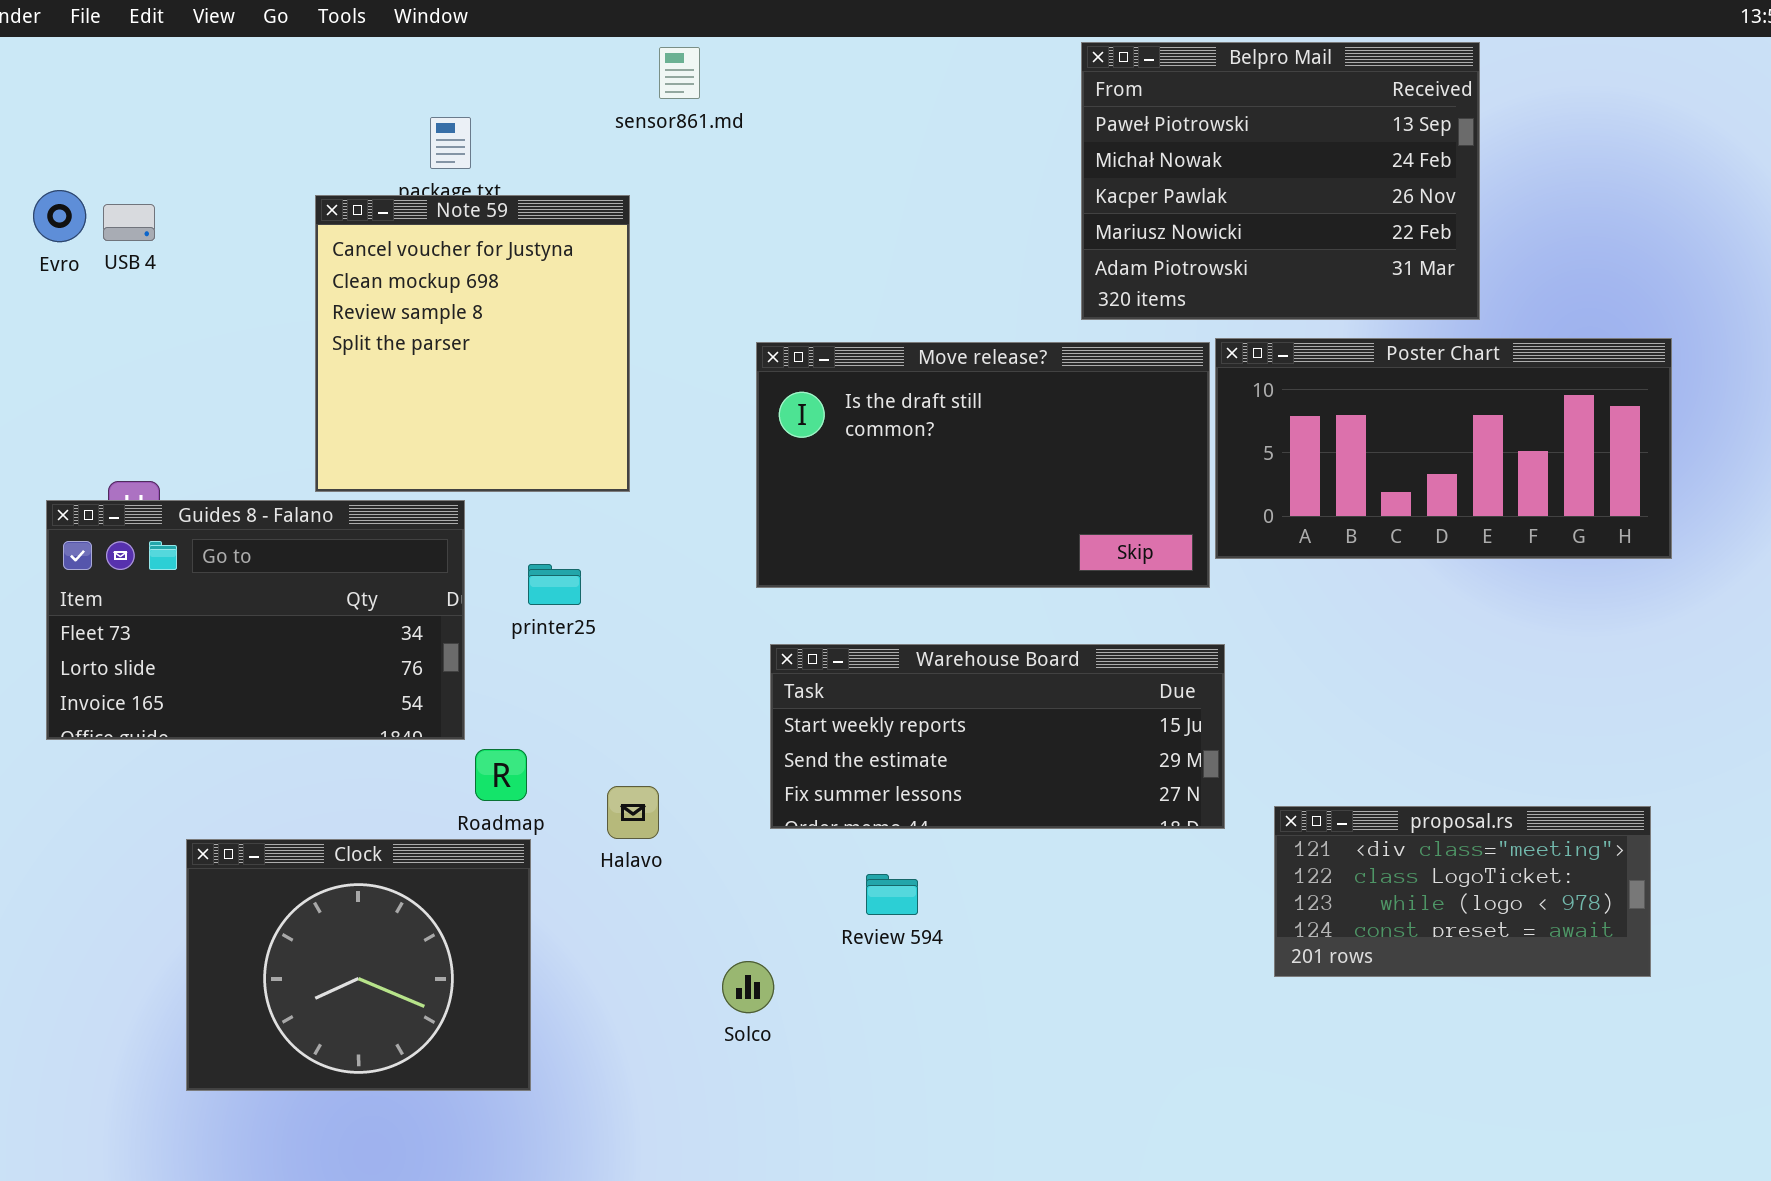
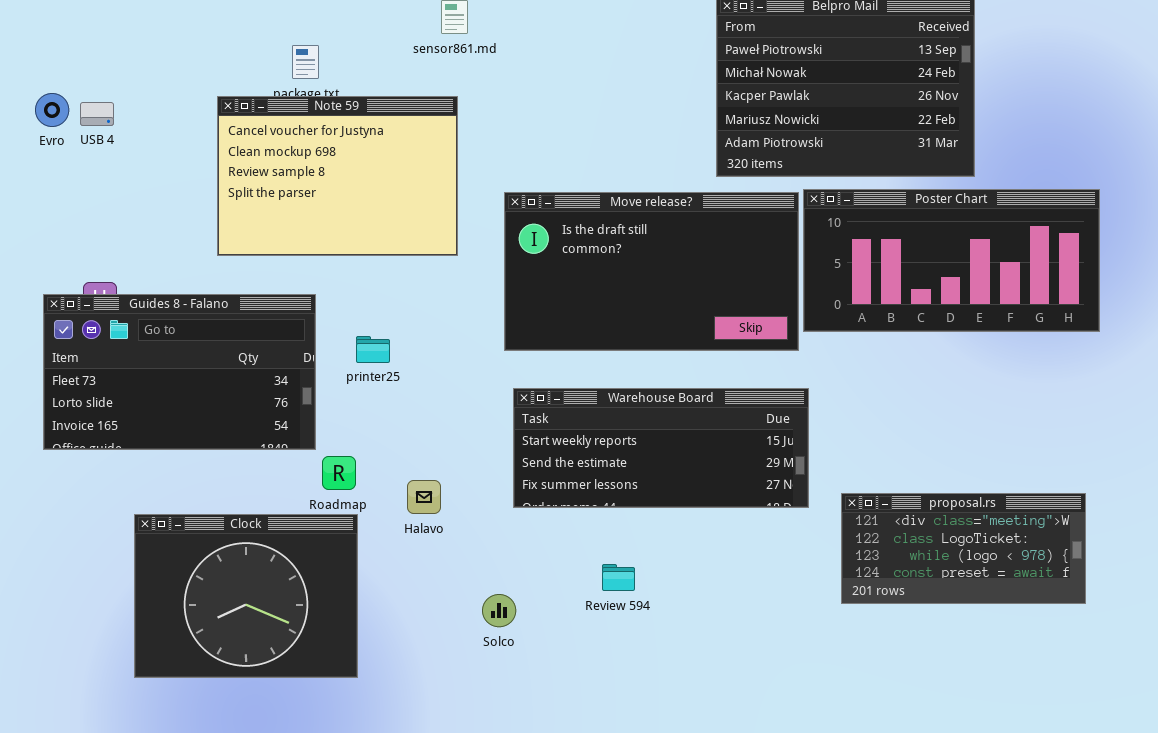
Note 59: [315,195,630,492] -> [217,96,458,256], resized
Review 594: [866,874,918,915] -> [602,564,635,591], moved

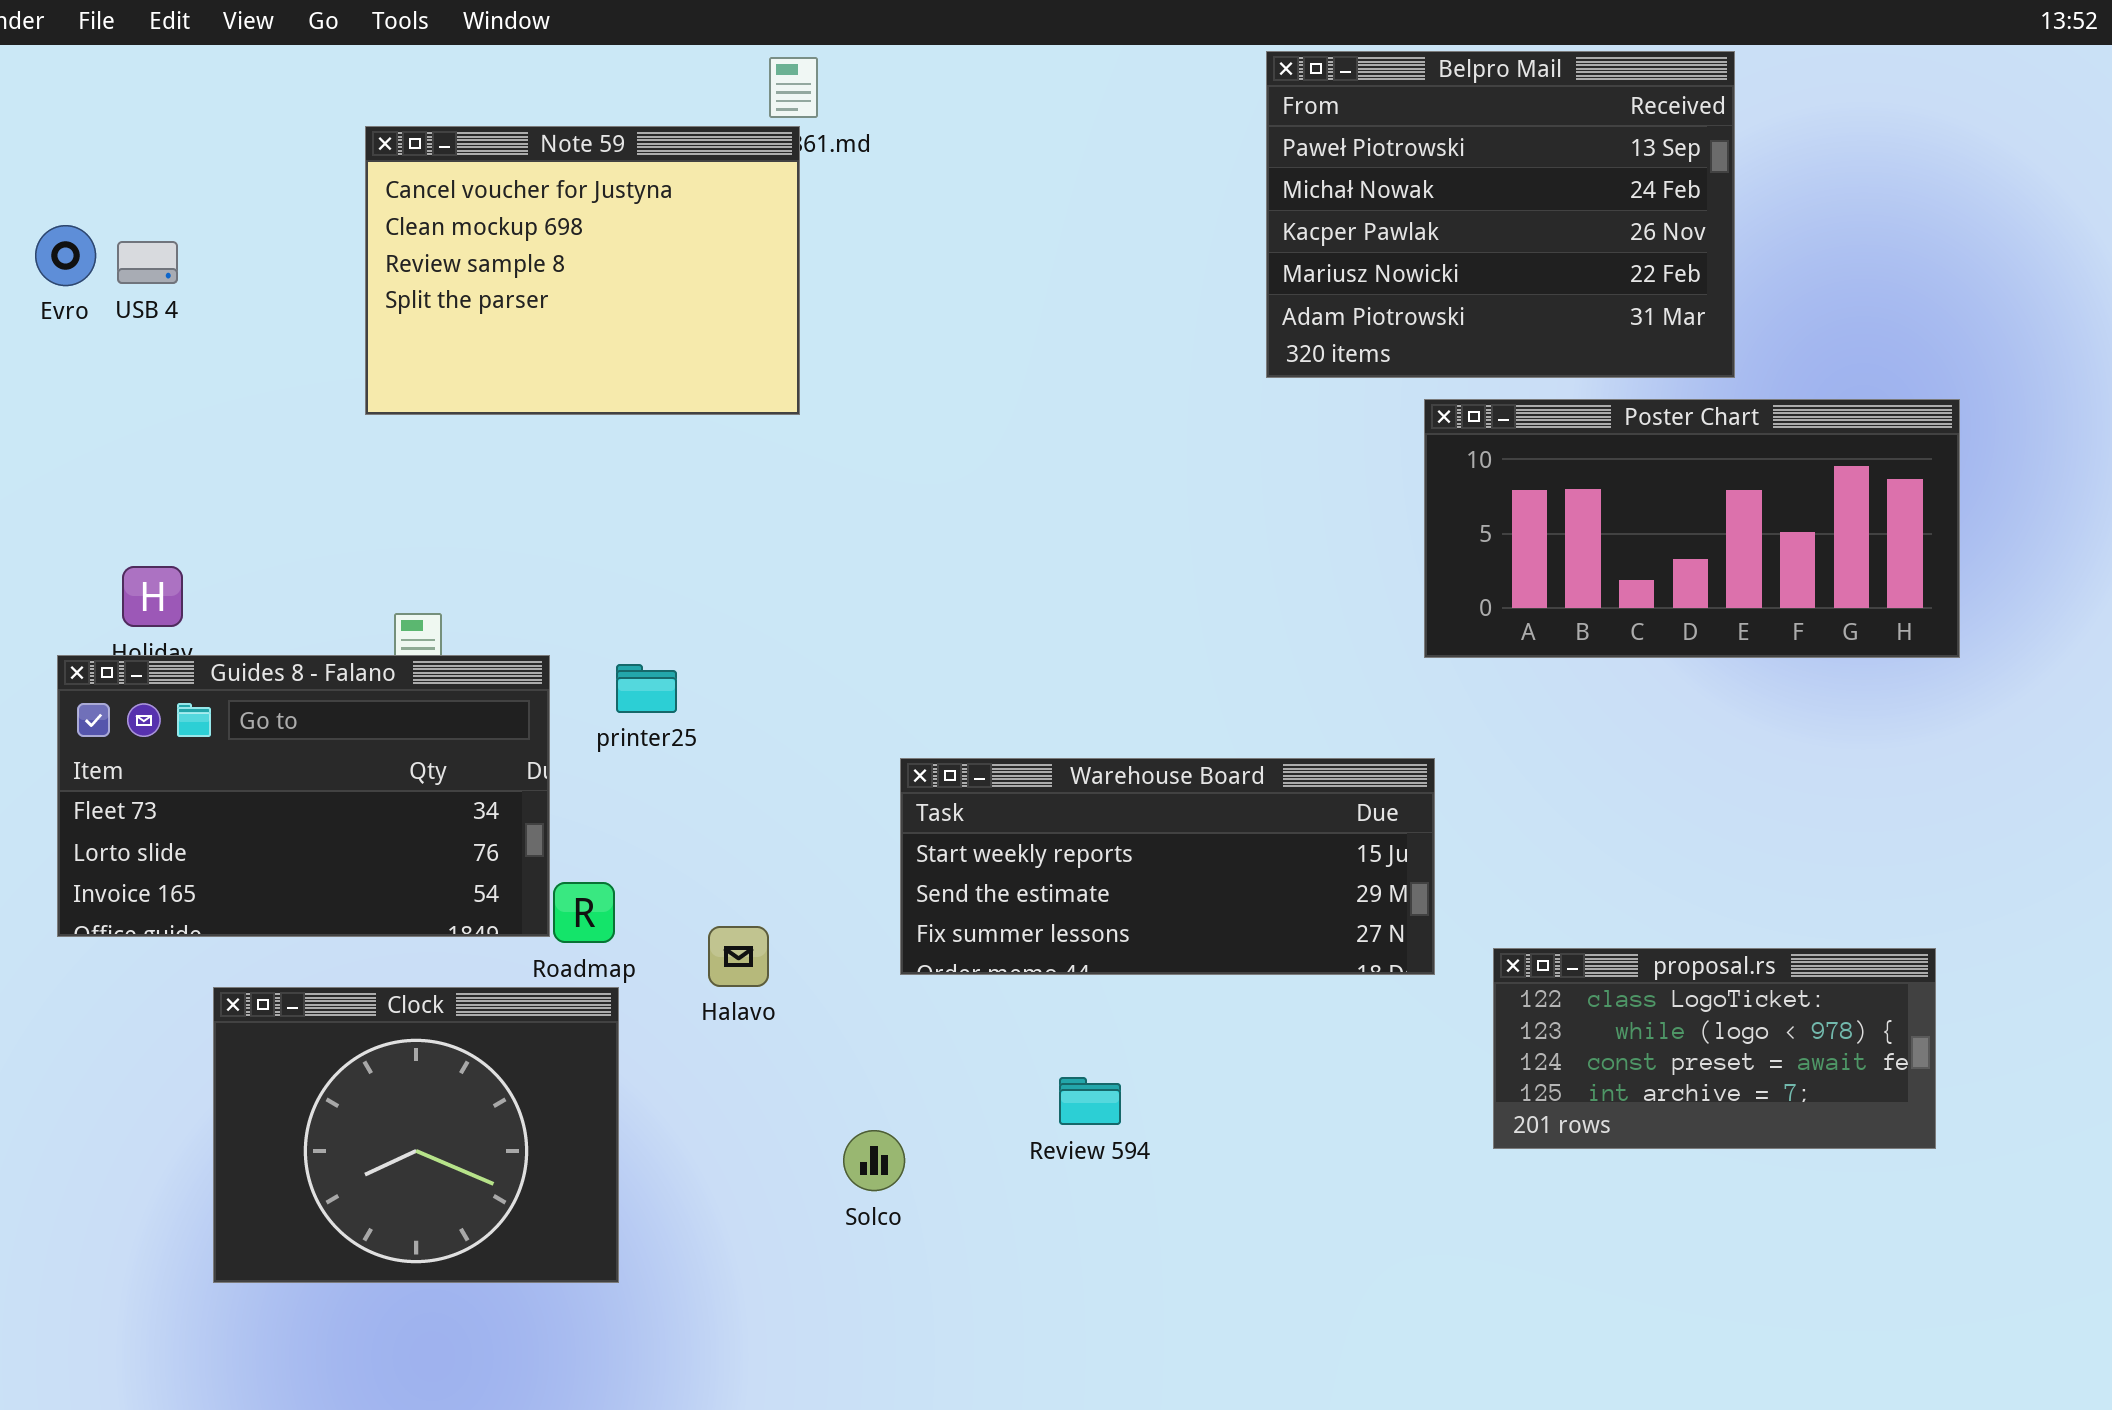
Note 59: [217,96,458,256] -> [365,126,800,415], moved
Move release?: [504,192,799,351] -> none, closed
Guides 8 - Falano: [43,294,316,450] -> [57,655,550,937], moved
proposal.rs: [841,493,1086,604] -> [1493,948,1936,1149], scrolled down 1 row

